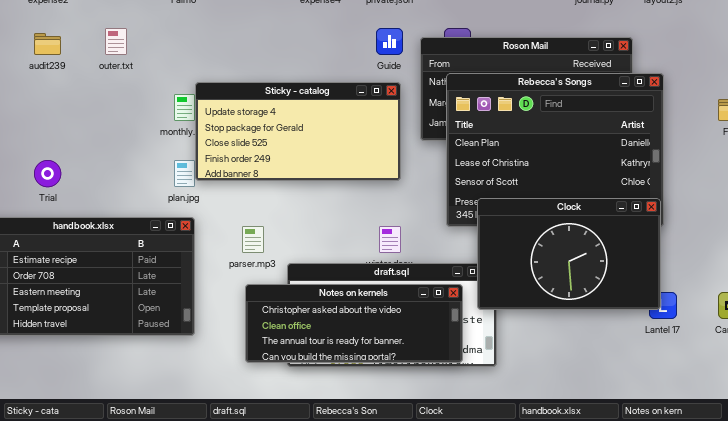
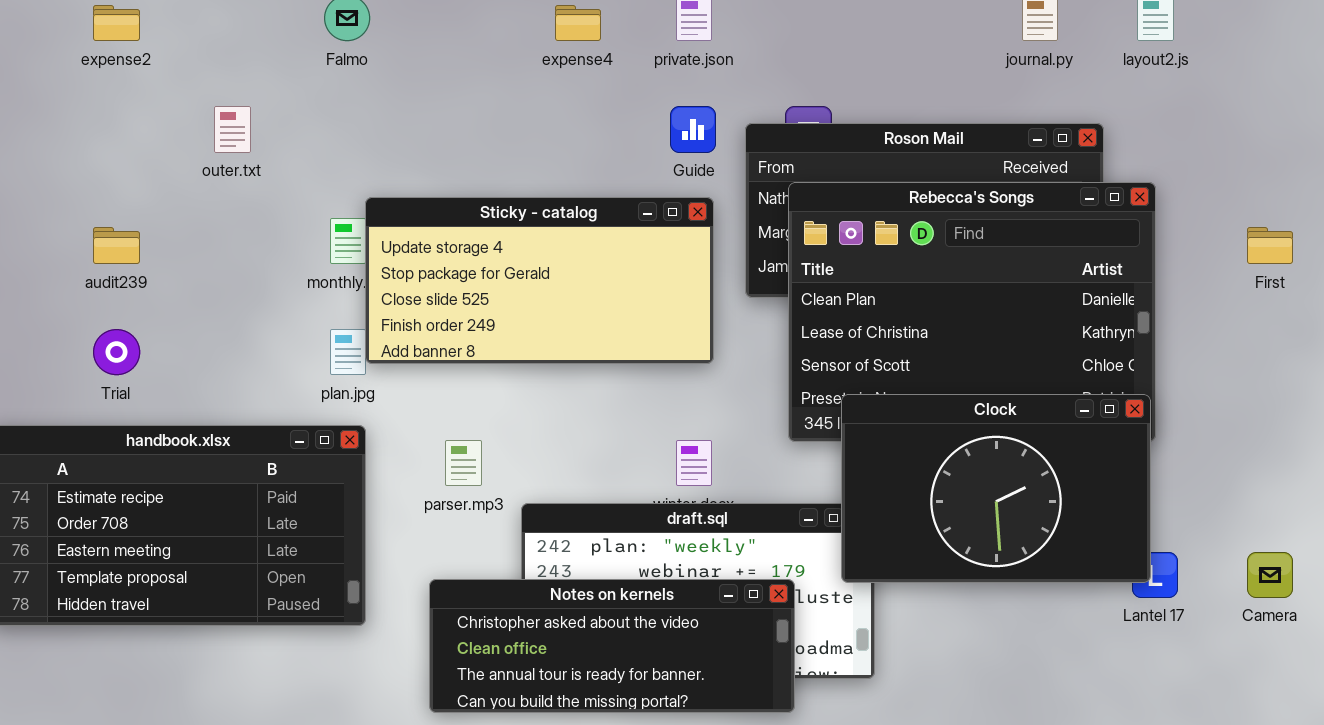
audit239: [34,33,61,55] -> [93,227,140,264], moved
Notes on kernels: [245,284,463,363] -> [429,579,795,713], moved

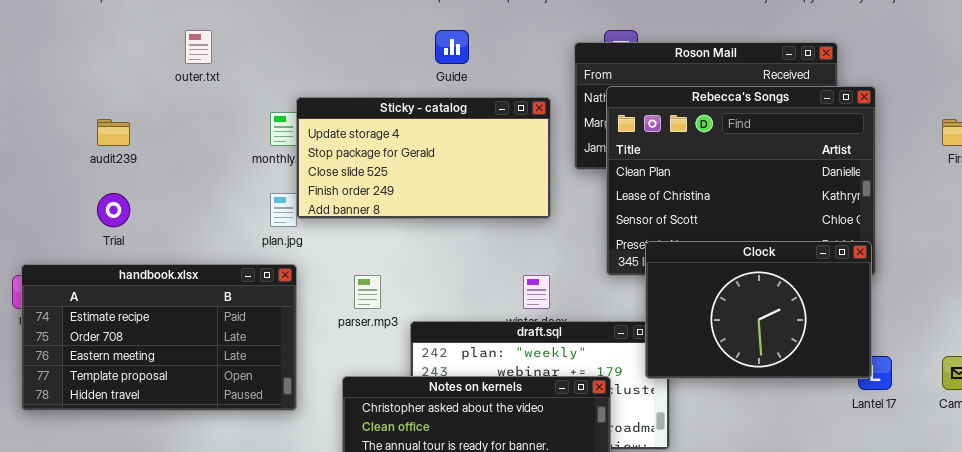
Guide: [670,106,716,153] -> [435,30,469,64], moved

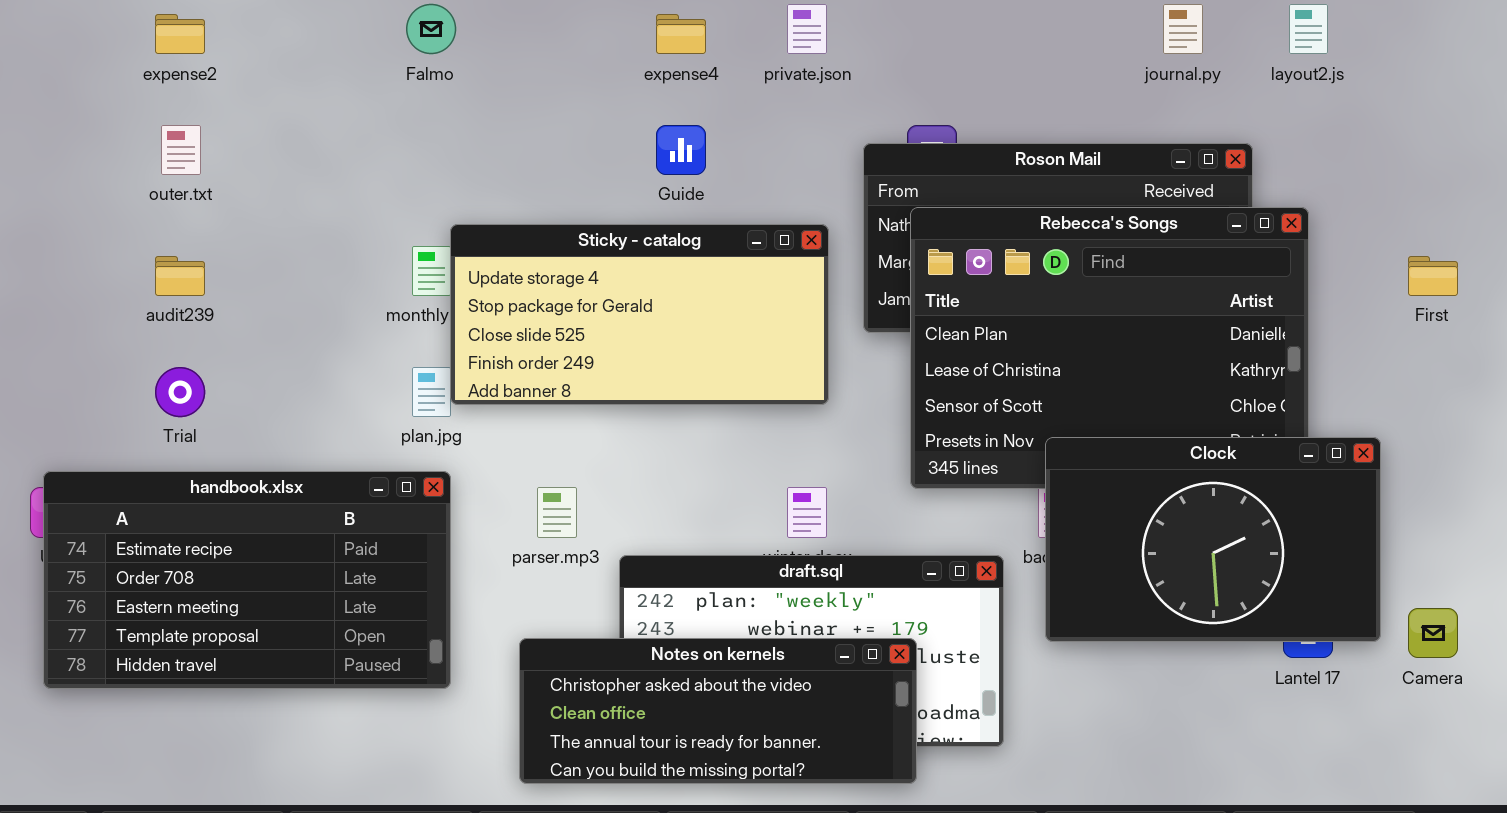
outer.txt: [185,30,212,64] -> [161,125,201,175], moved
Clock: [645,241,872,379] -> [1045,437,1381,642], moved

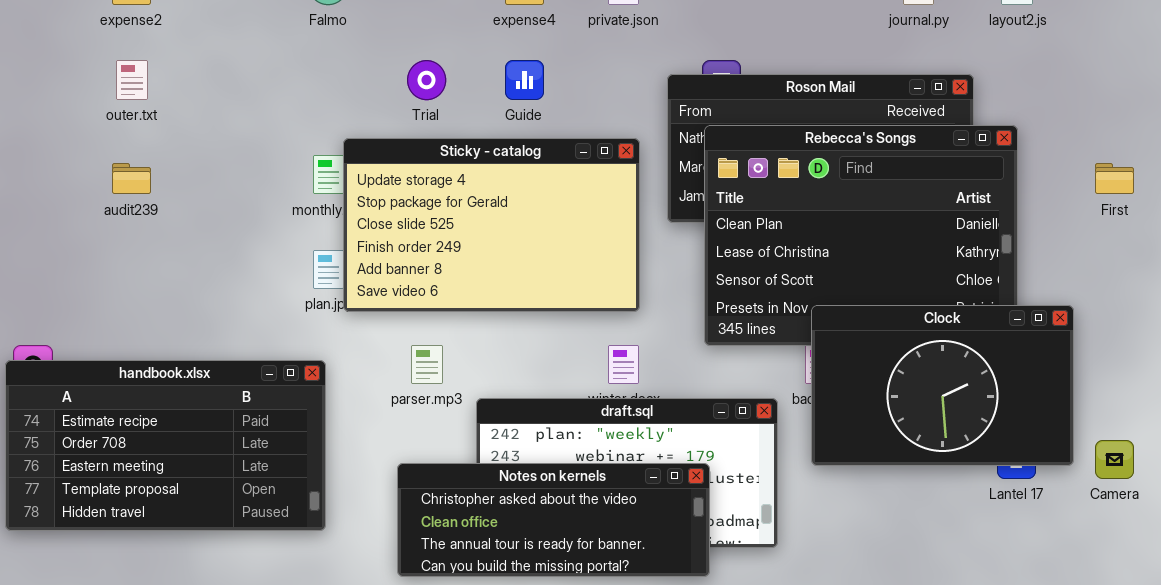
Sticky - catalog: [450,224,829,405] -> [343,138,640,312], resized
Trial: [155,367,205,417] -> [407,60,446,100], moved
handbook.xlsx: [43,471,451,689] -> [5,360,326,531], moved

